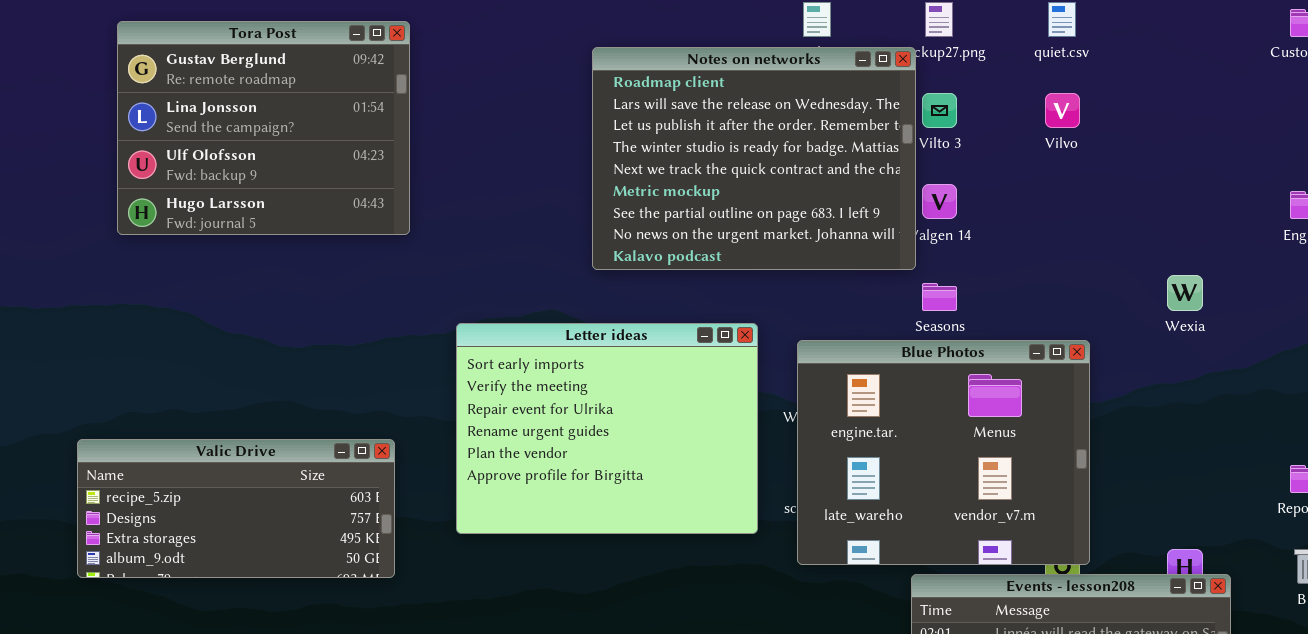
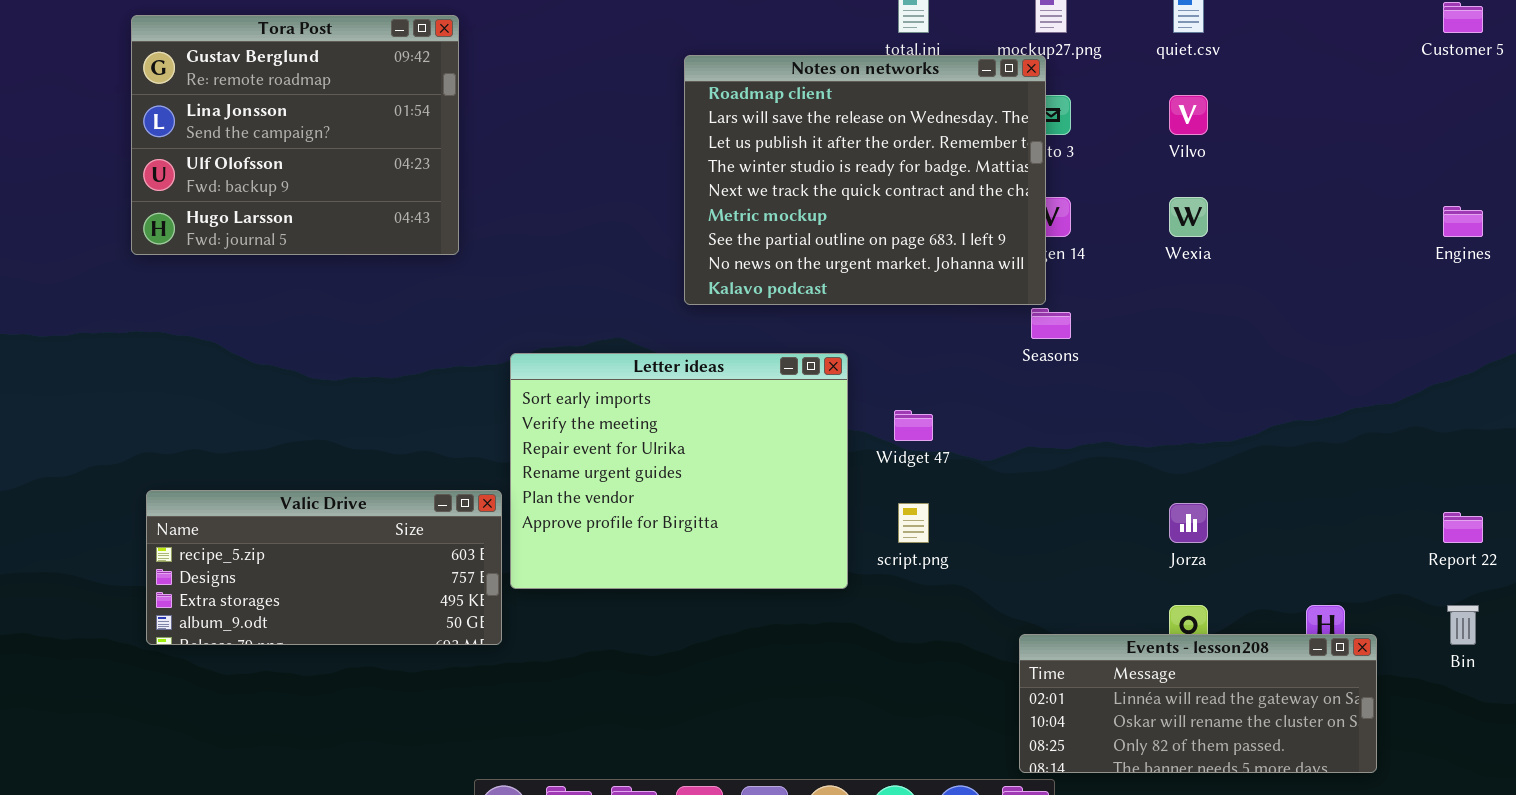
Notes on networks: [592,47,916,270] -> [684,55,1046,305], moved
Wexia: [1167,275,1203,311] -> [1169,197,1208,237], moved
Blue Photos: [797,340,1090,565] -> none, closed
Valic Drive: [77,439,395,578] -> [146,490,502,645], moved

